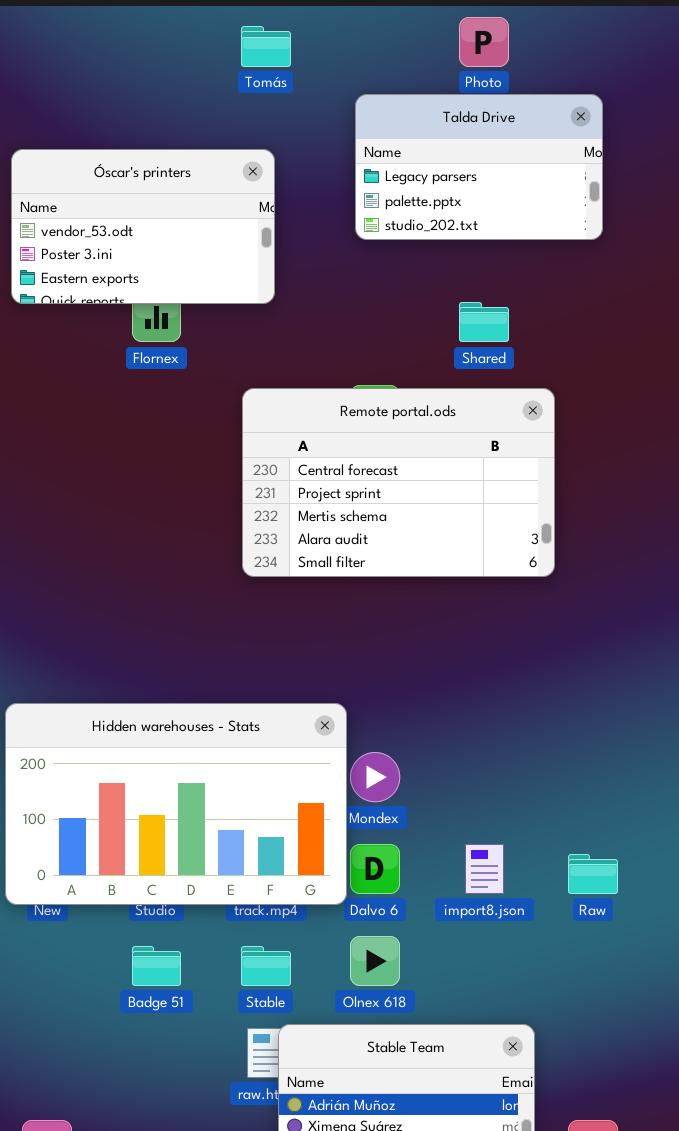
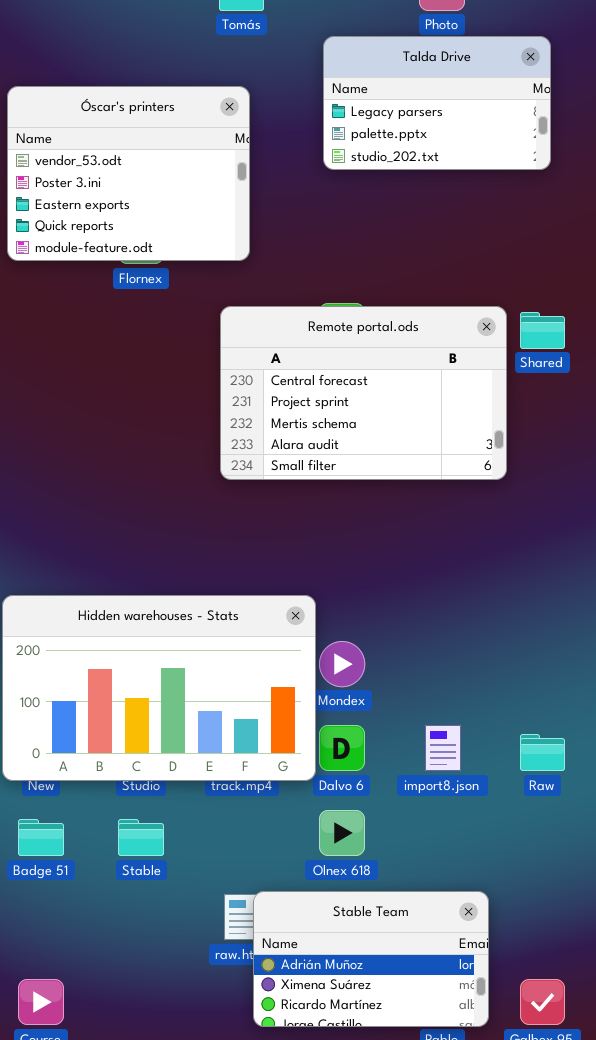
Óscar's printers: [11,149,275,304] -> [7,86,250,261], resized
Shared: [459,302,509,342] -> [520,312,565,349], moved
Badge 51: [132,946,181,986] -> [18,819,64,856], moved
Stable: [241,946,291,986] -> [118,819,164,856], moved

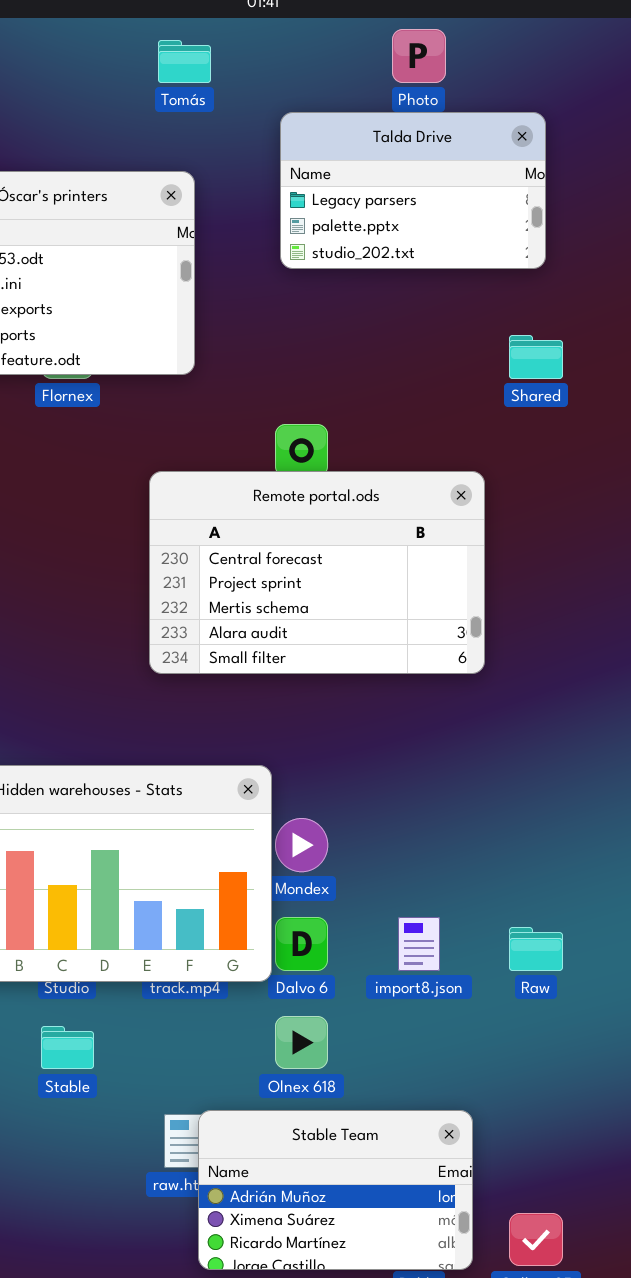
Remote portal.ods: [220,306,507,480] -> [149,471,485,674], moved
Shared: [520,312,565,349] -> [509,335,563,379], moved

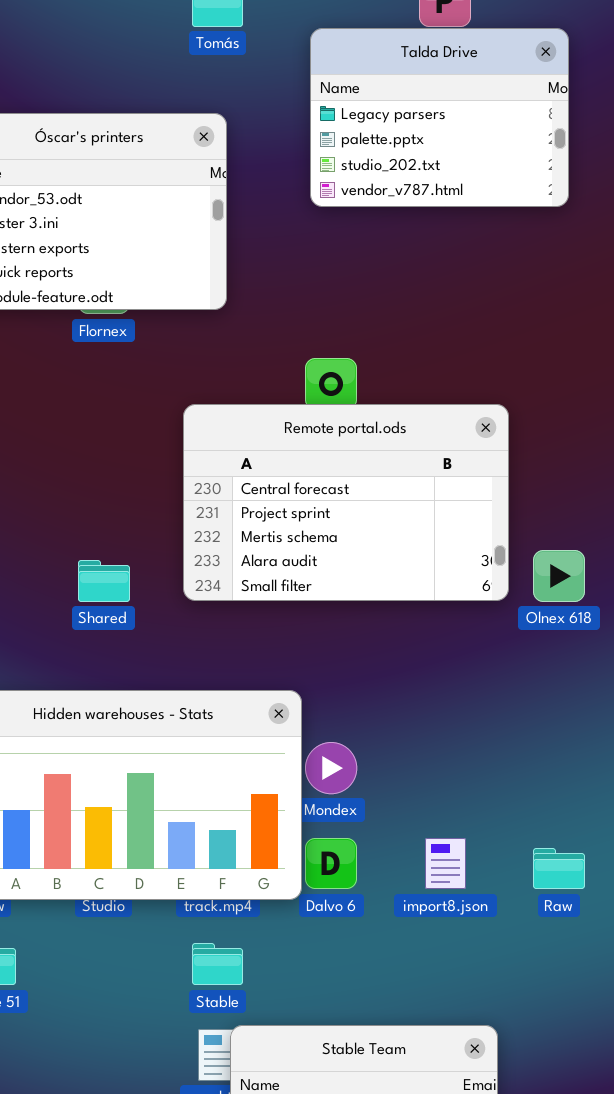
Talda Drive: [280,112,546,269] -> [310,28,569,207], resized
Shared: [509,335,563,379] -> [78,560,130,602], moved
Olnex 618: [275,1016,328,1069] -> [533,550,585,602], moved
Stable: [41,1026,94,1069] -> [192,943,243,985], moved

